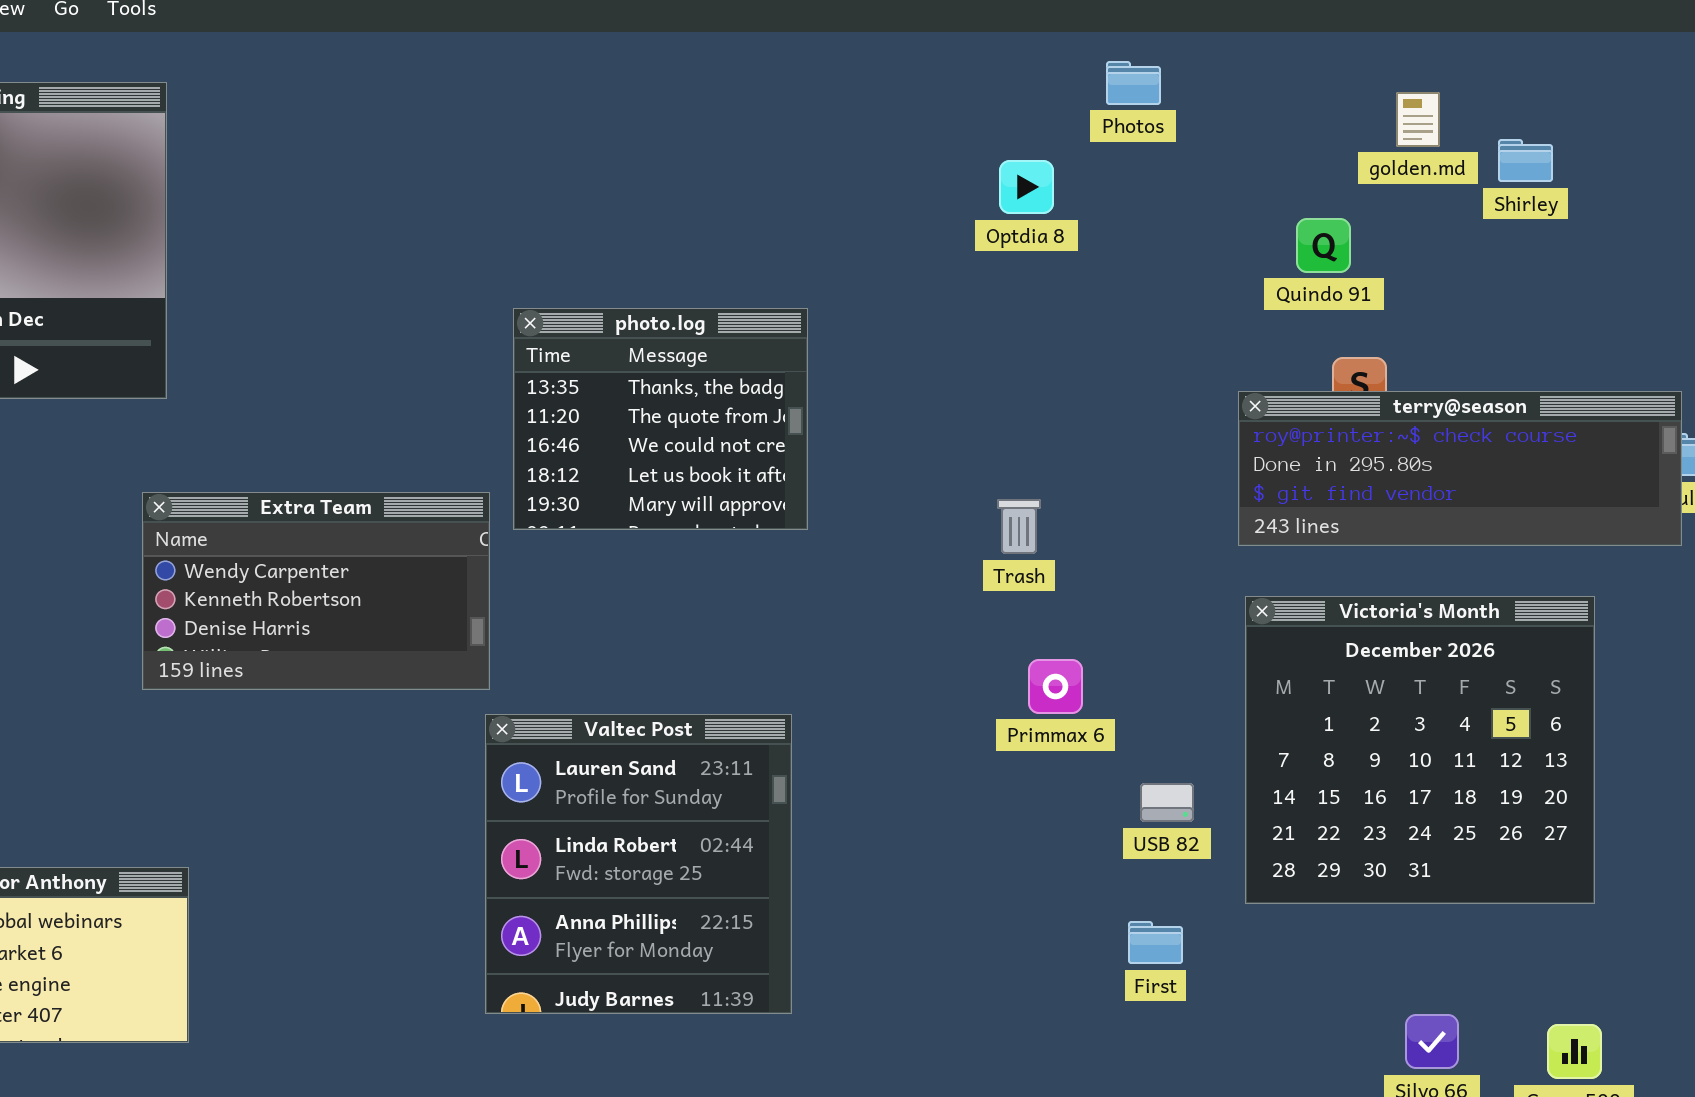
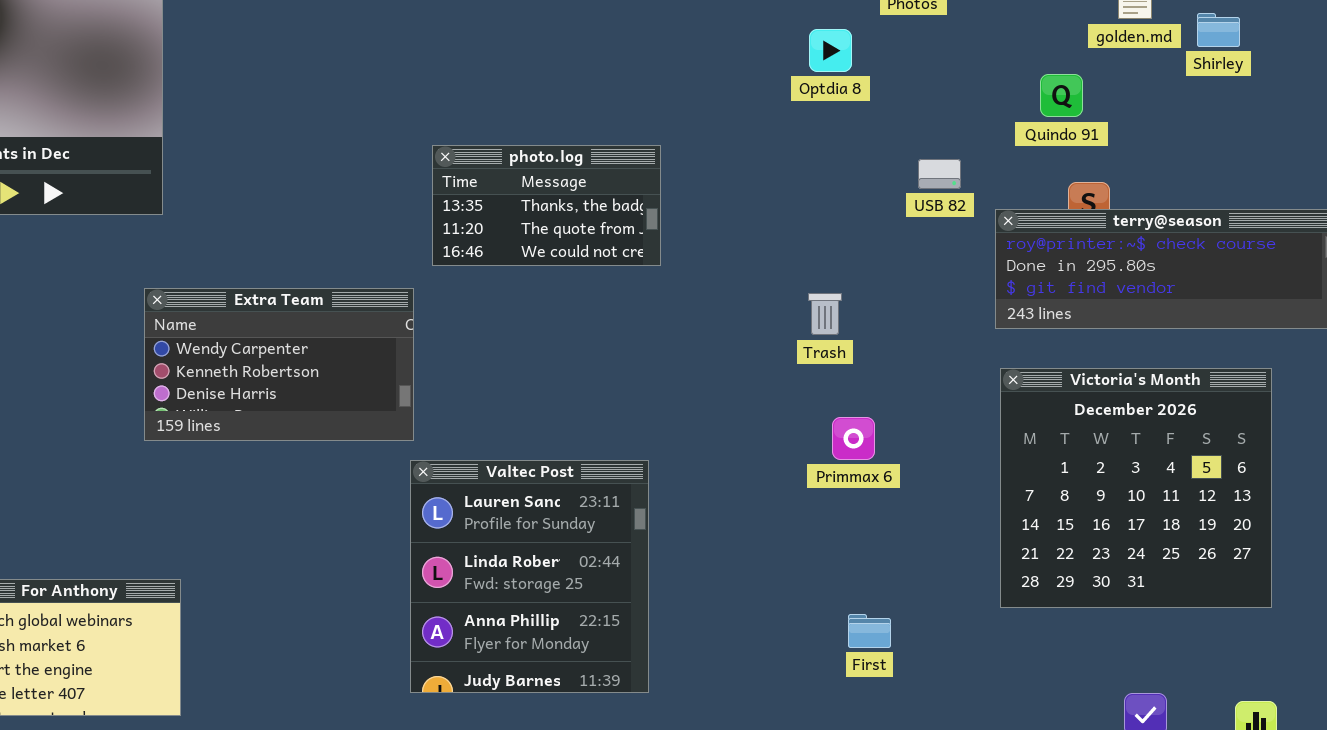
photo.log: [513,308,808,530] -> [432,145,661,266], resized
USB 82: [1140,783,1194,822] -> [918,159,961,189], moved
First: [1128,921,1183,964] -> [848,614,891,648], moved

